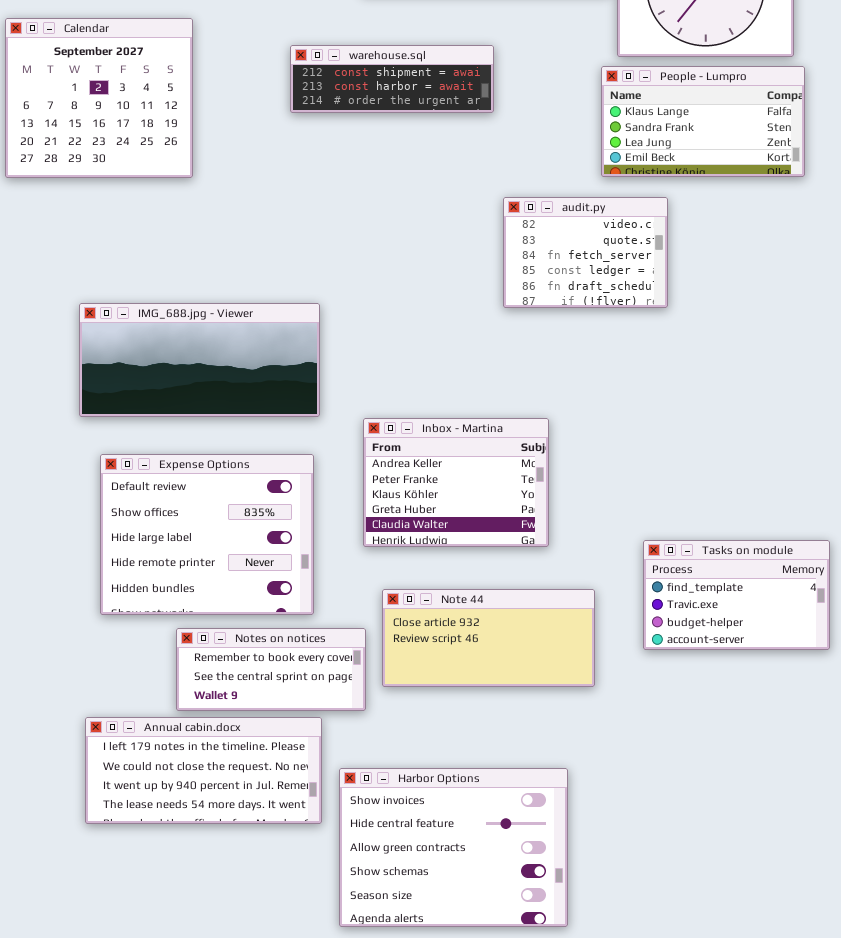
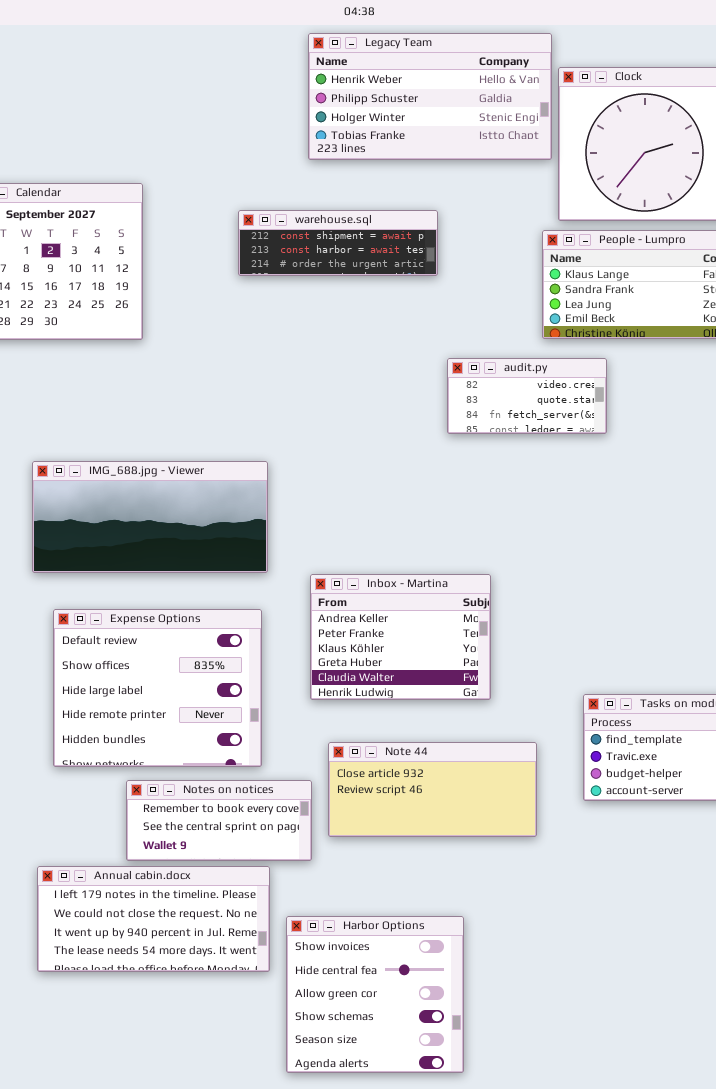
audit.py: [503,197,668,308] -> [447,358,607,434], resized
Harbor Options: [339,768,568,927] -> [286,916,464,1073], resized

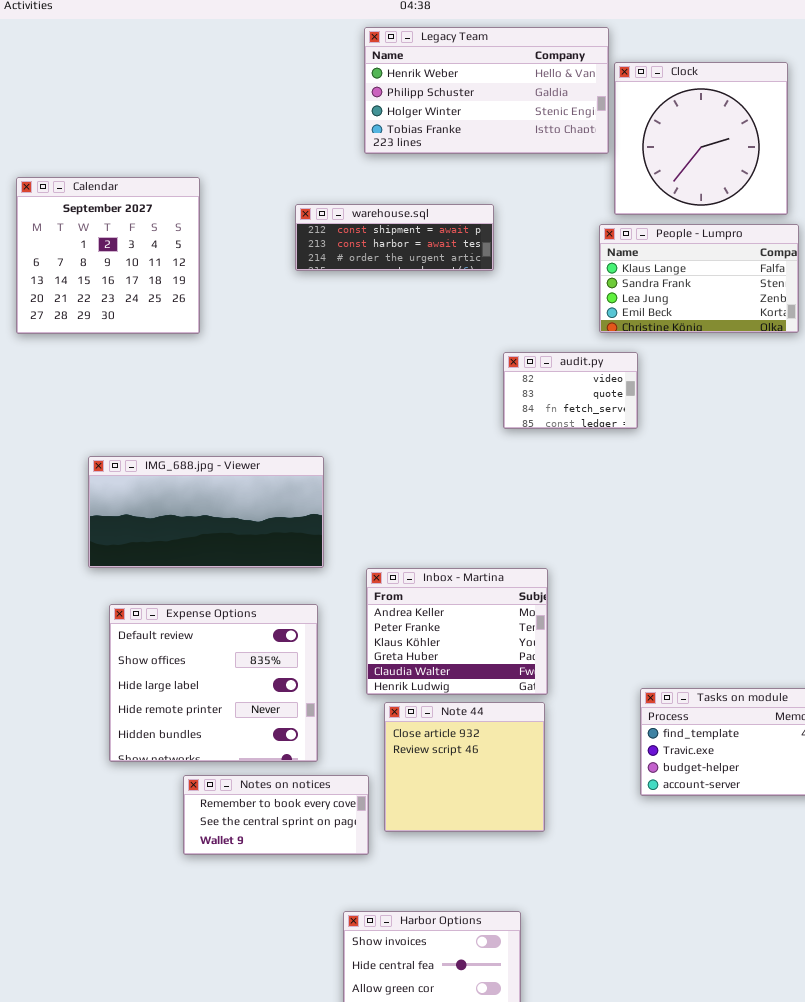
audit.py: [447,358,607,434] -> [503,352,638,429], resized
Note 44: [328,742,537,837] -> [384,702,545,832], resized
Annual cabin.docx: [37,866,270,972] -> none, closed

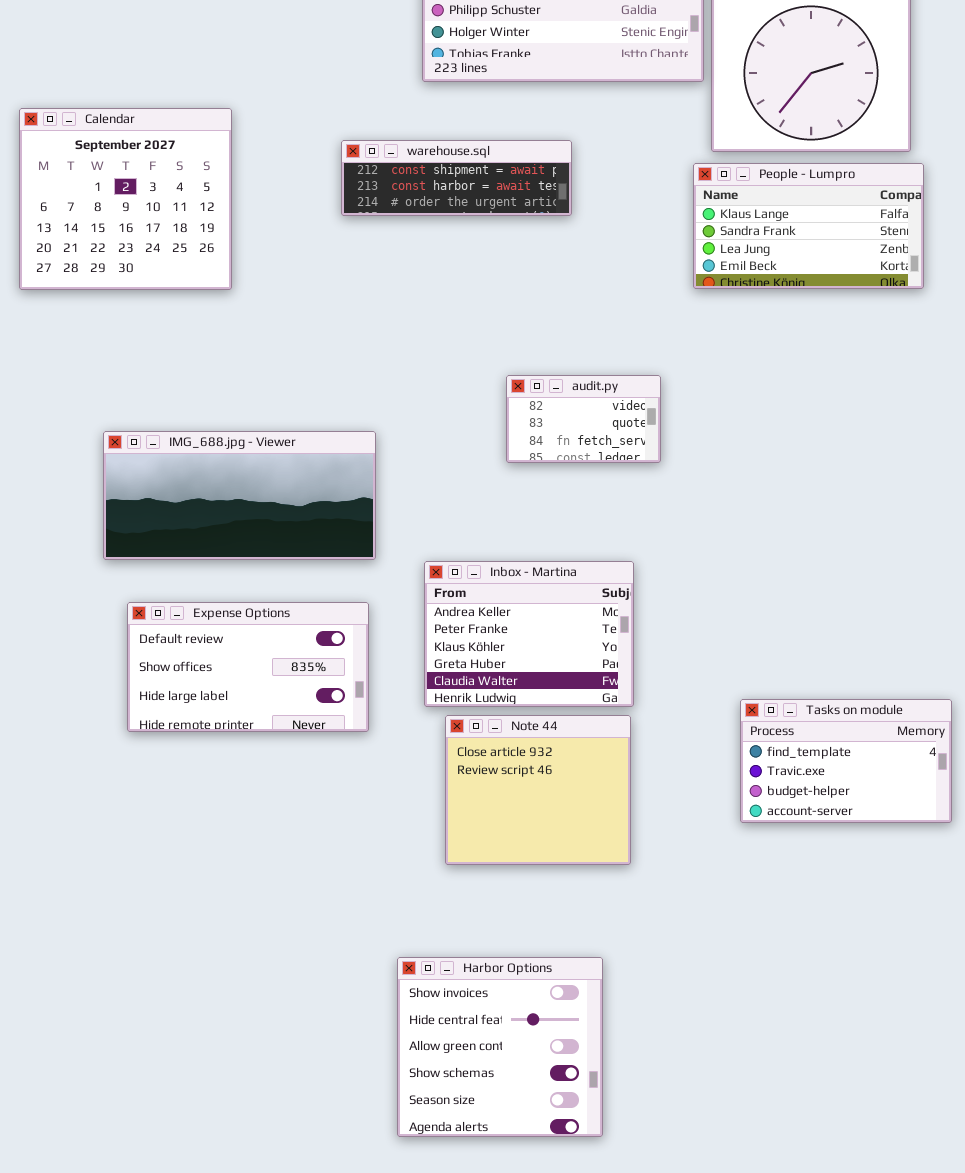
audit.py: [503,352,638,429] -> [506,375,661,463], moved
Expense Options: [109,604,318,762] -> [127,602,369,732], resized
Notes on notices: [183,775,369,855] -> none, closed

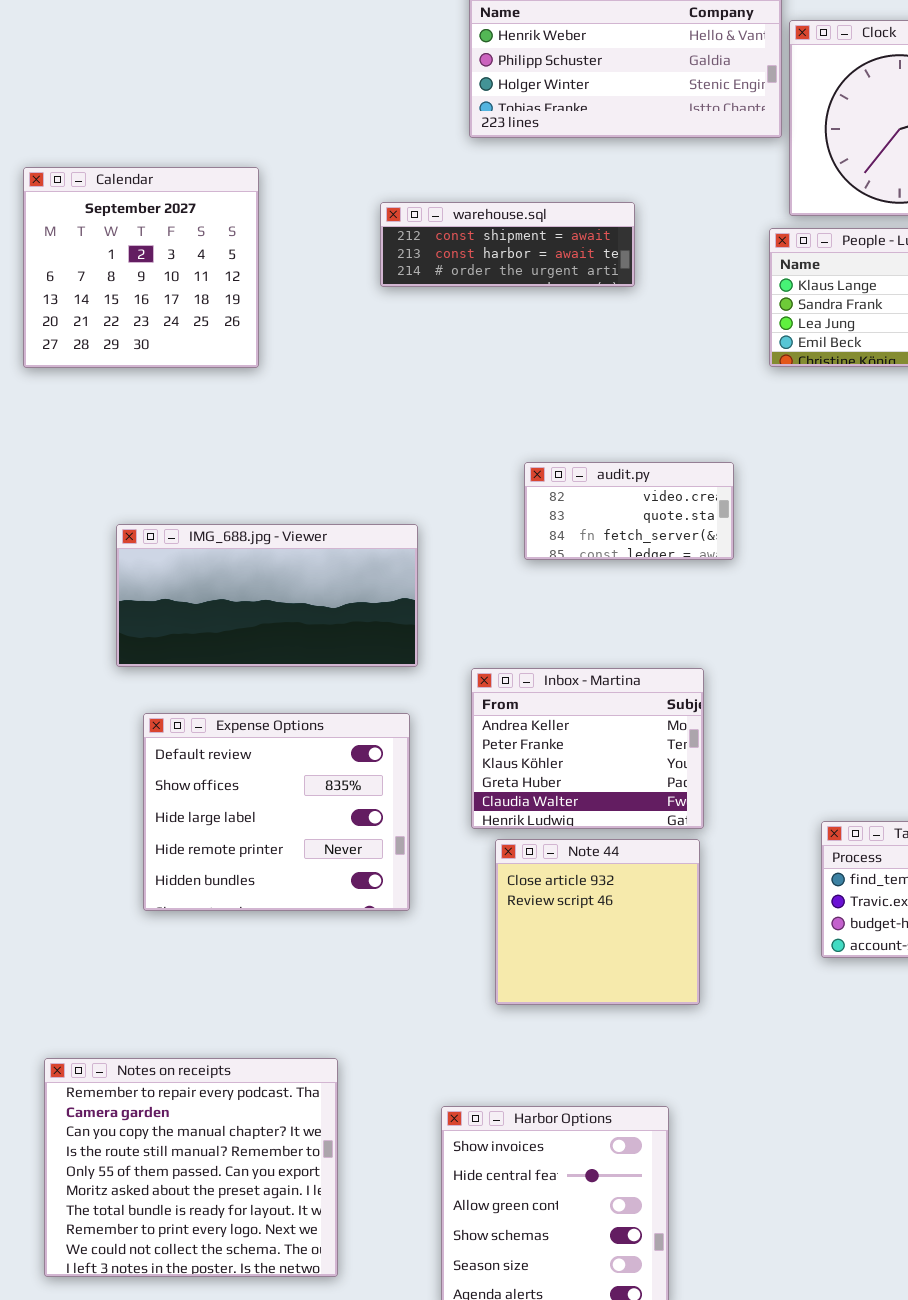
audit.py: [506,375,661,463] -> [524,462,734,560], resized
Expense Options: [127,602,369,732] -> [143,713,410,911], resized
Notes on receipts: none -> [44,1058,338,1277], opened

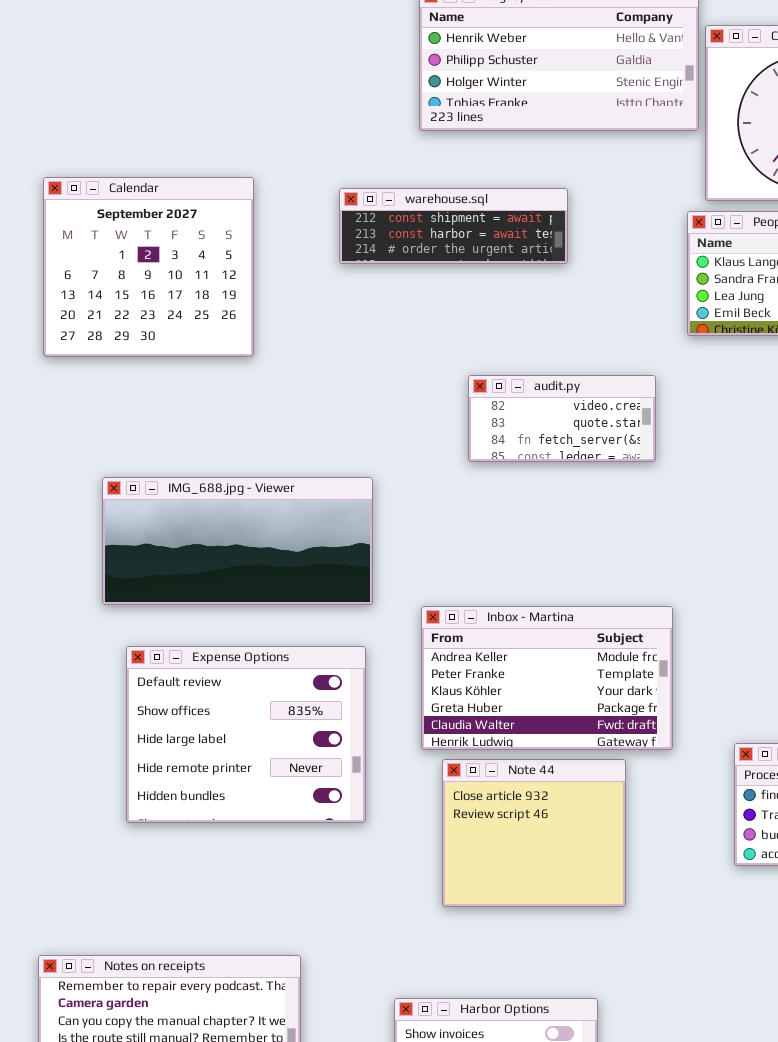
Calendar: [23,167,259,368] -> [43,177,254,357], moved
audit.py: [524,462,734,560] -> [468,375,656,462], moved
Inbox - Martina: [471,668,704,829] -> [421,606,673,750], resized

